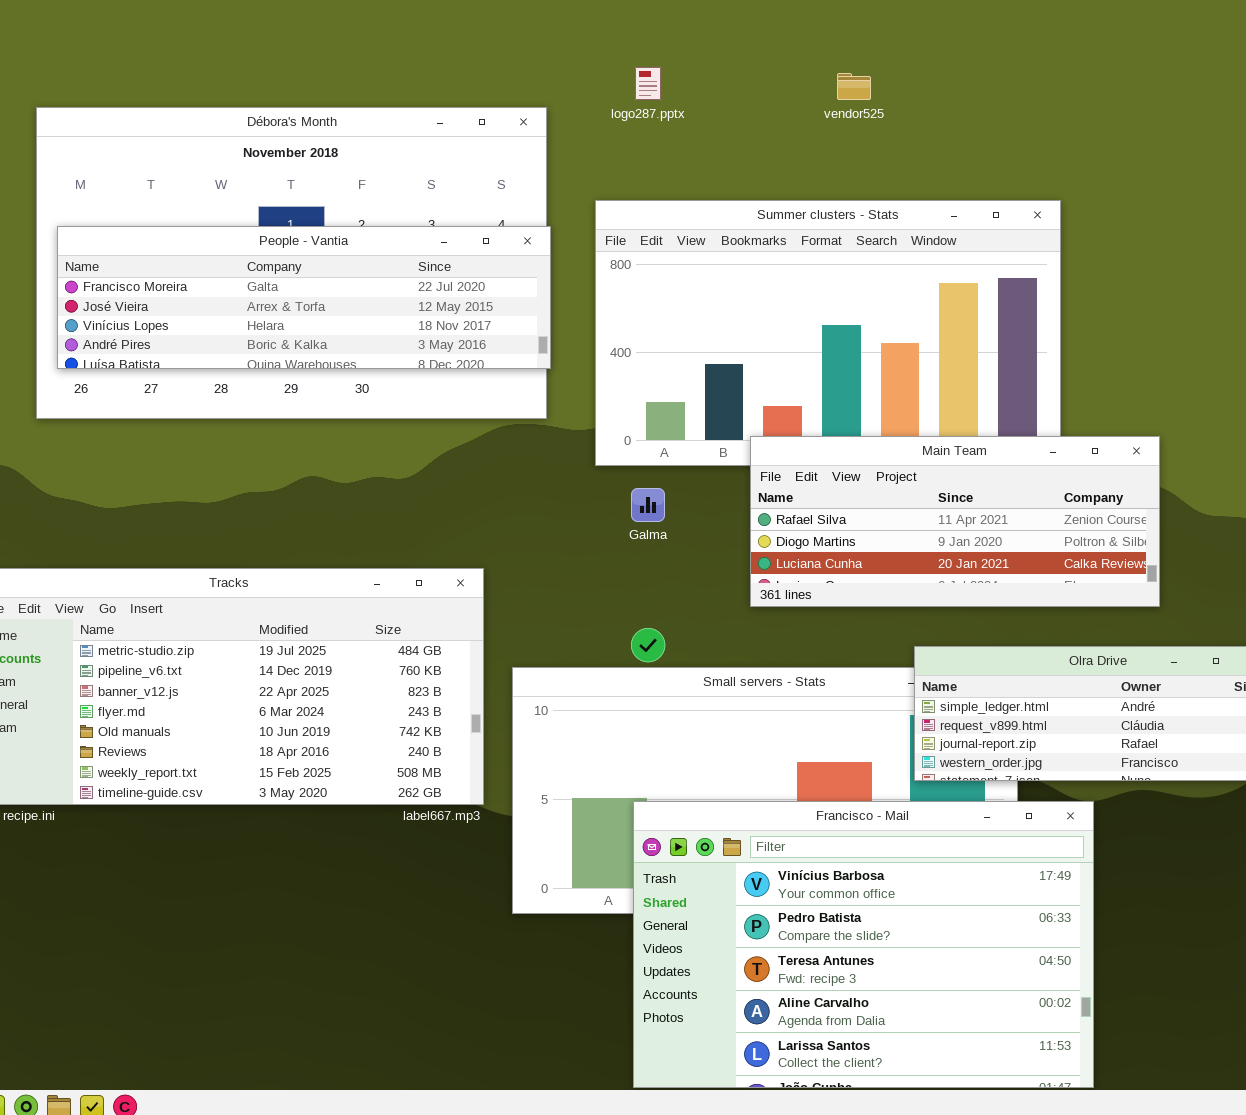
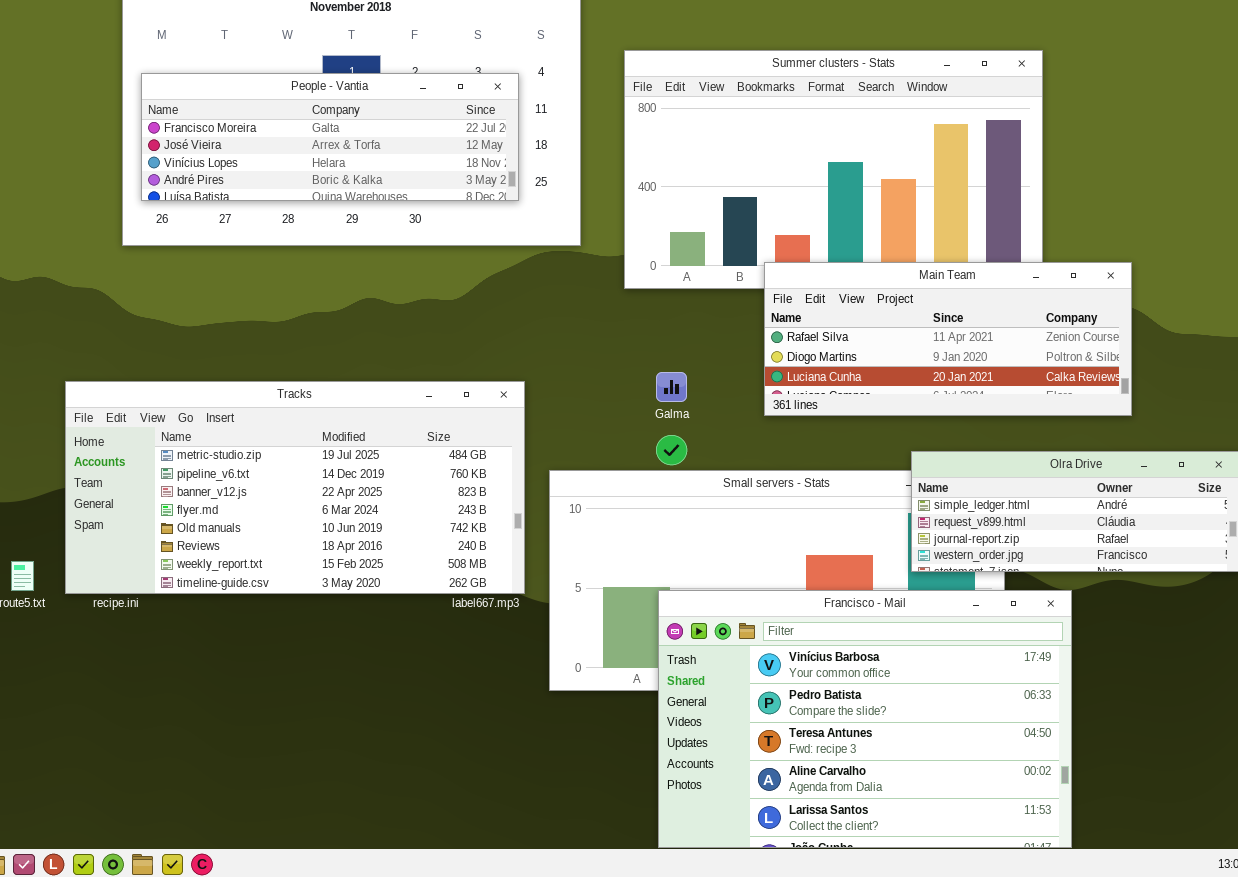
People - Vantia: [57,226,551,369] -> [141,73,519,201], resized
Galma: [631,488,665,522] -> [656,372,687,402], moved

